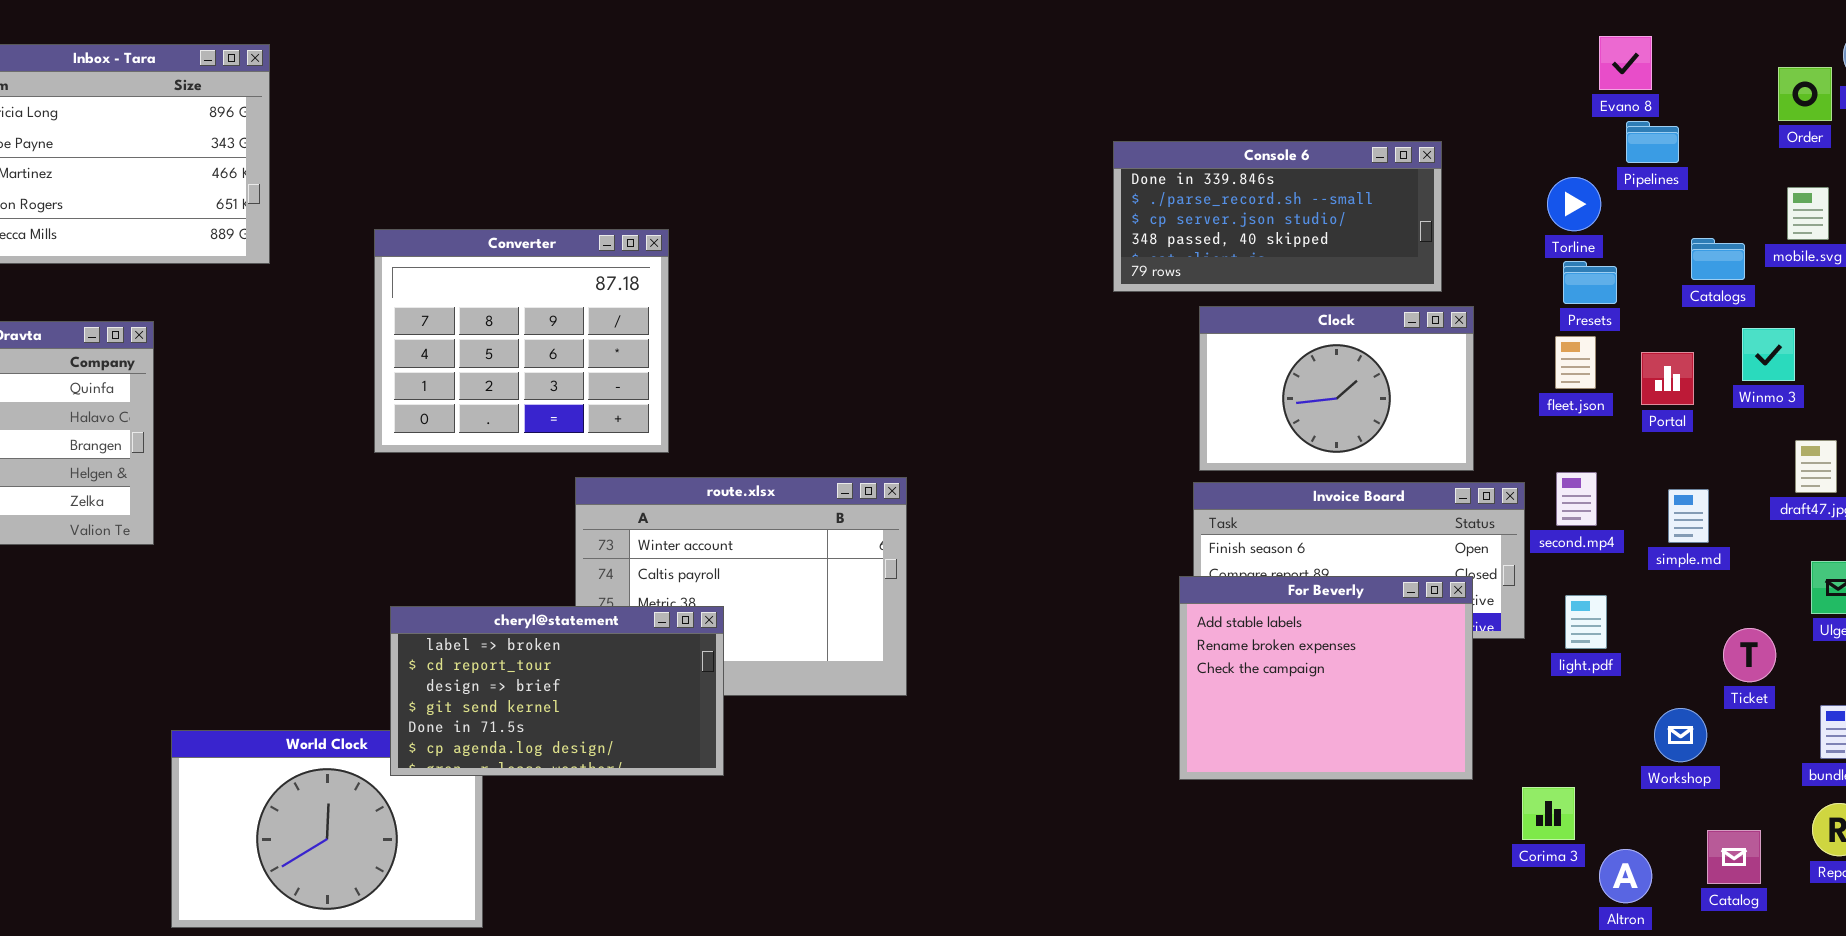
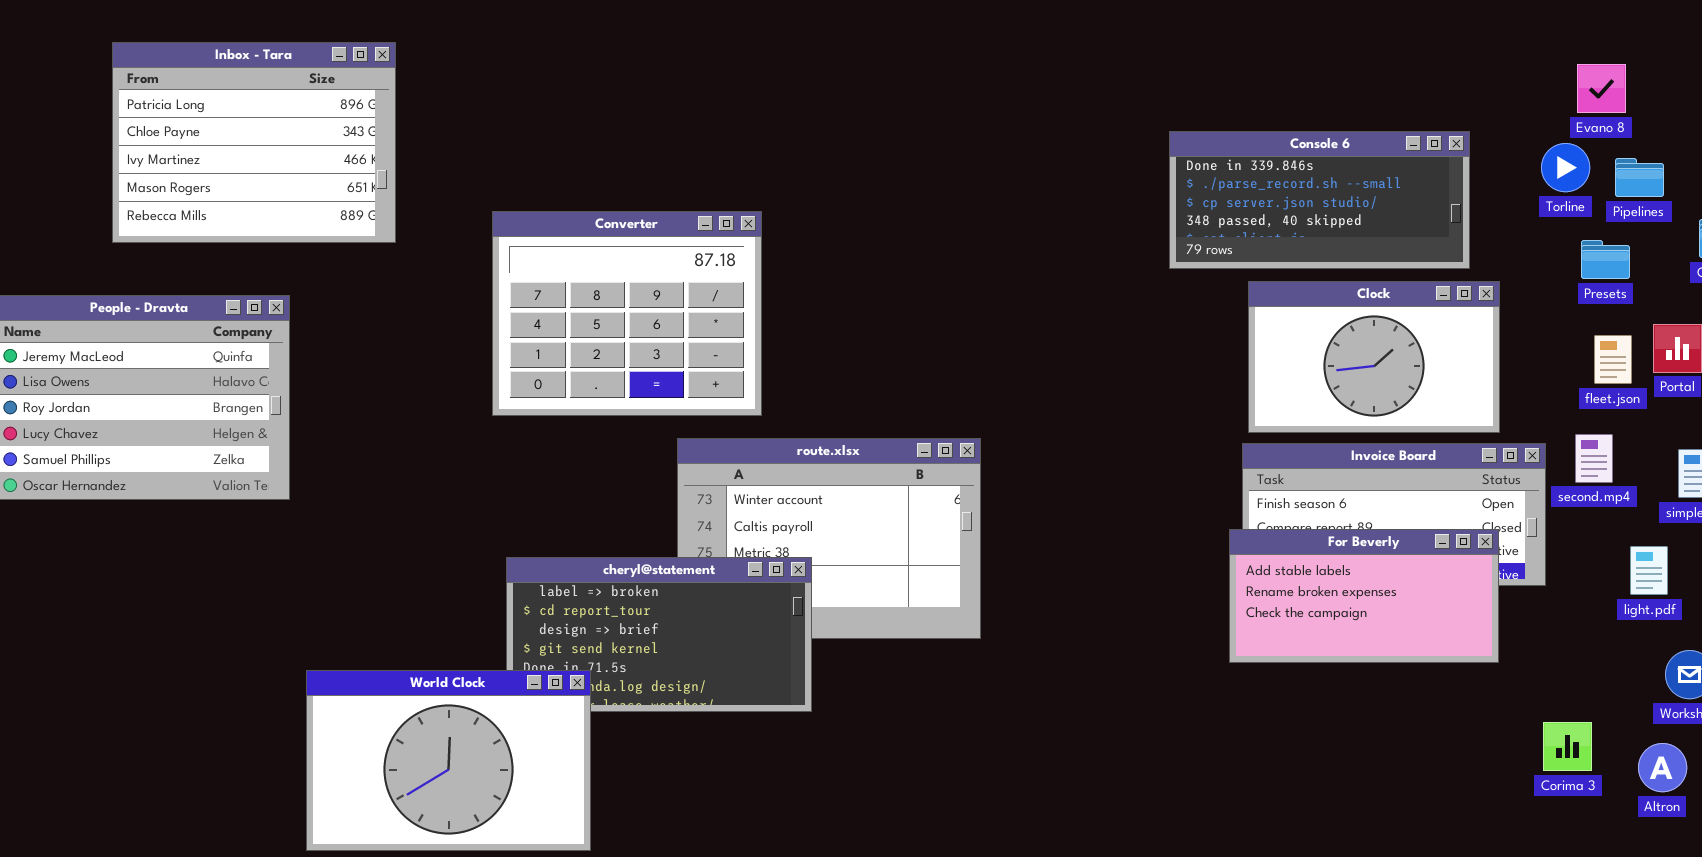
Evano 8: [1599,36,1652,90] -> [1577,64,1626,113], moved
Pipelines: [1626,121,1679,163] -> [1615,158,1664,197], moved
Torline: [1547,177,1601,231] -> [1541,143,1590,192], moved
fleet.json: [1555,336,1596,389] -> [1594,335,1632,384], moved
For Beverly: [1179,576,1473,780] -> [1229,529,1499,663], resized
light.pdf: [1565,595,1607,649] -> [1630,546,1668,595], moved
World Clock: [171,730,483,928] -> [306,670,591,851], raised
Altron: [1599,849,1652,903] -> [1638,743,1687,792], moved

